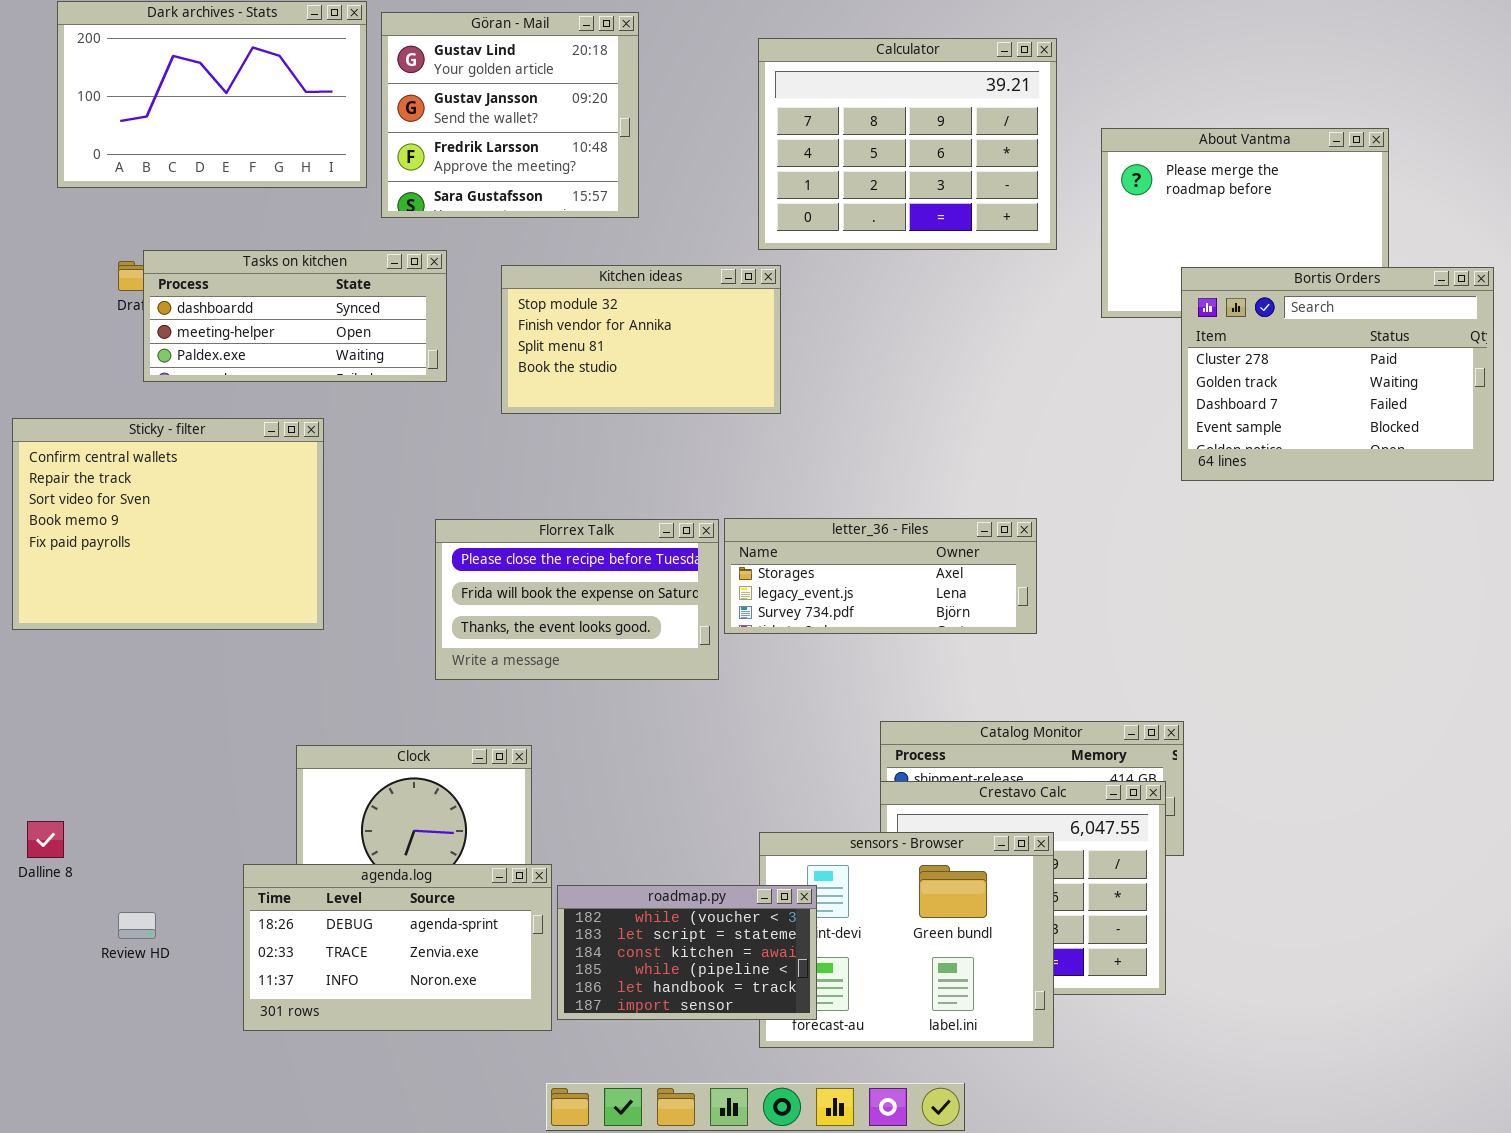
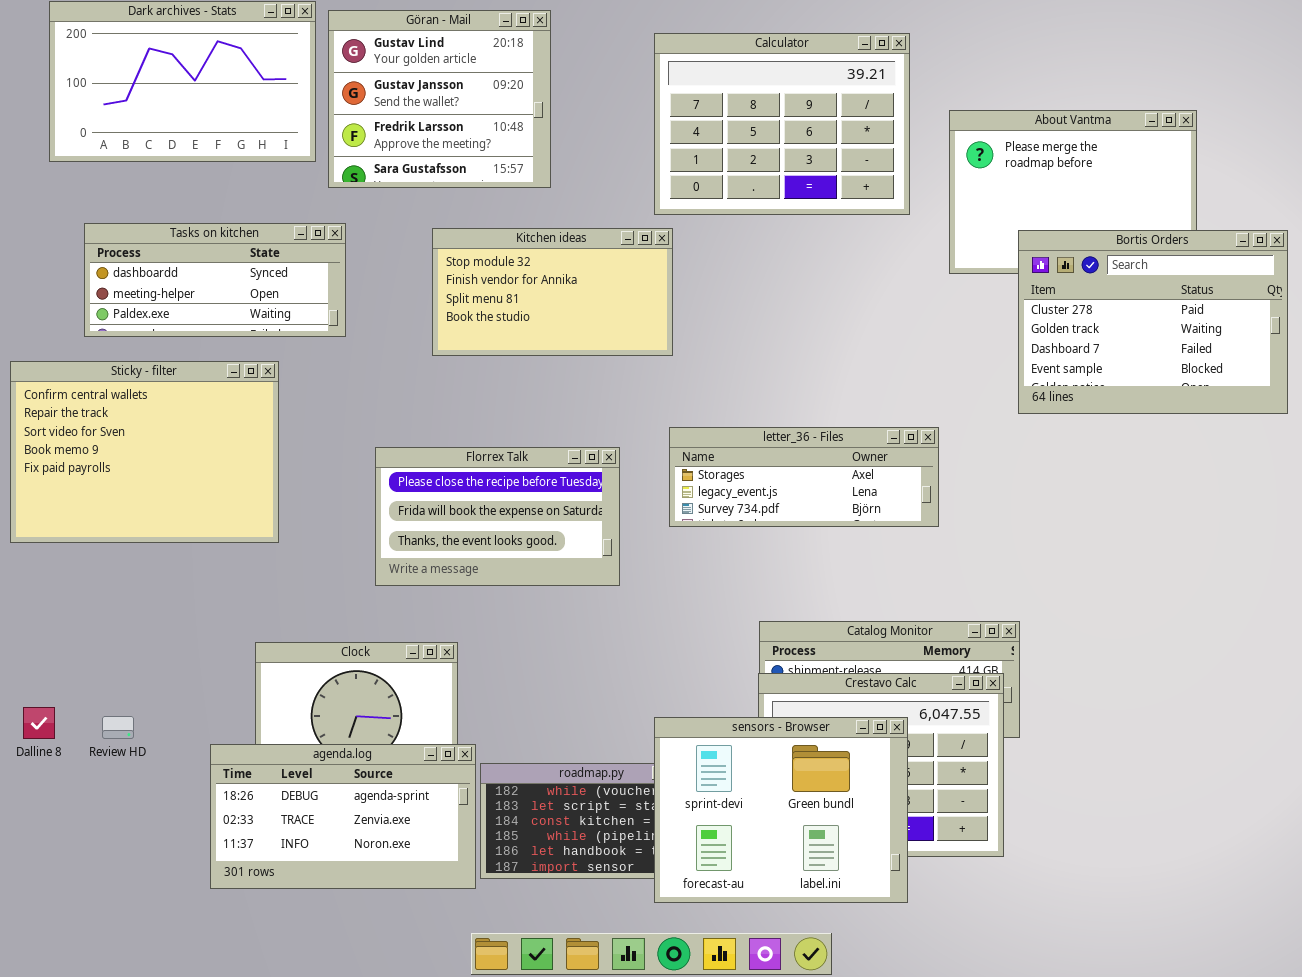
Tasks on kitchen: [143,250,447,382] -> [84,223,346,337], moved
letter_36 - Files: [724,518,1037,634] -> [669,427,939,527], moved
sensors - Browser: [759,832,1054,1048] -> [654,717,908,903], raised
Review HD: [118,912,156,939] -> [102,716,134,739], moved

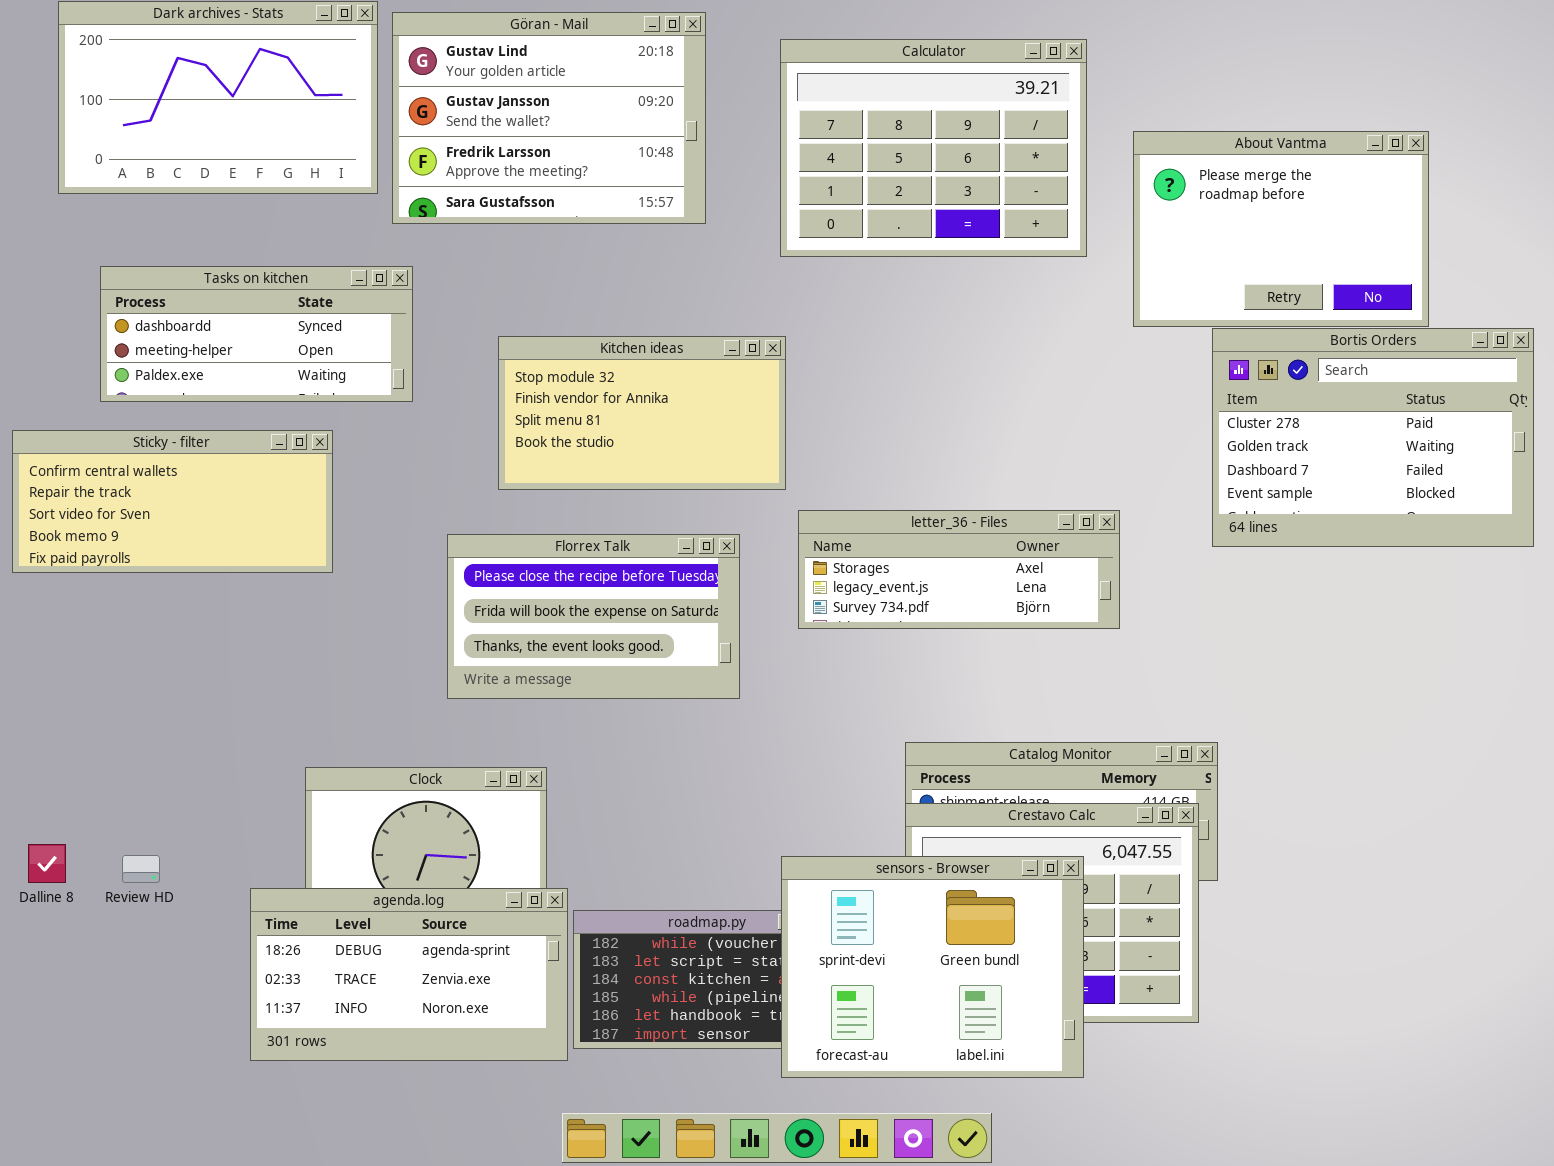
Göran - Mail: [328,10,551,188] -> [392,12,706,224], resized
Kitchen ideas: [432,228,673,356] -> [498,336,786,490], moved
Bortis Orders: [1018,230,1288,414] -> [1212,328,1534,547], moved
Sticky - filter: [10,361,279,543] -> [12,430,333,573], resized

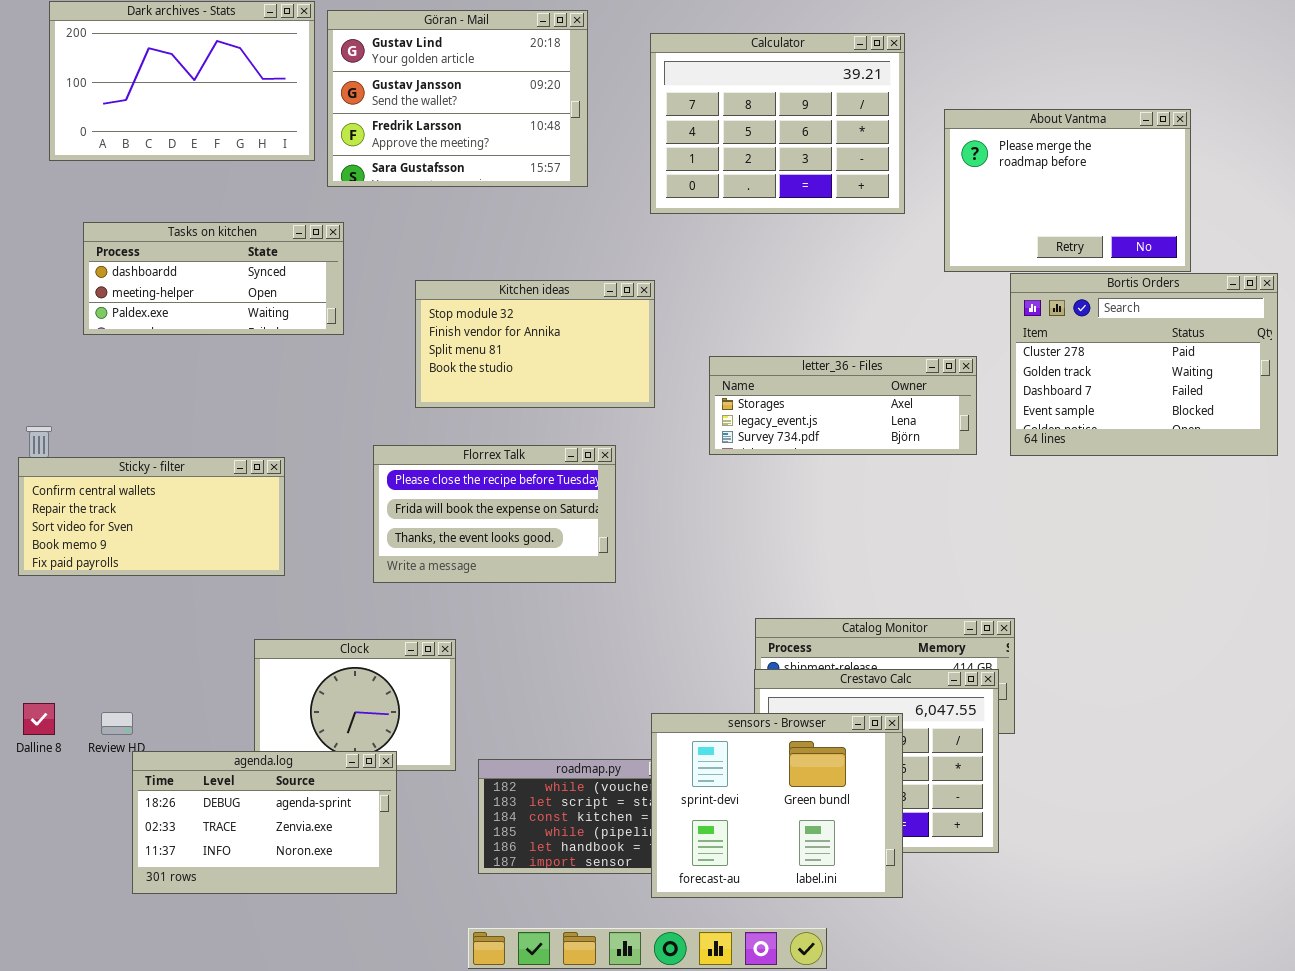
Sticky - filter: [12,430,333,573] -> [18,457,285,576], moved
letter_36 - Files: [798,510,1120,629] -> [709,356,977,455], moved
agenda.log: [250,888,568,1061] -> [132,751,397,894], moved

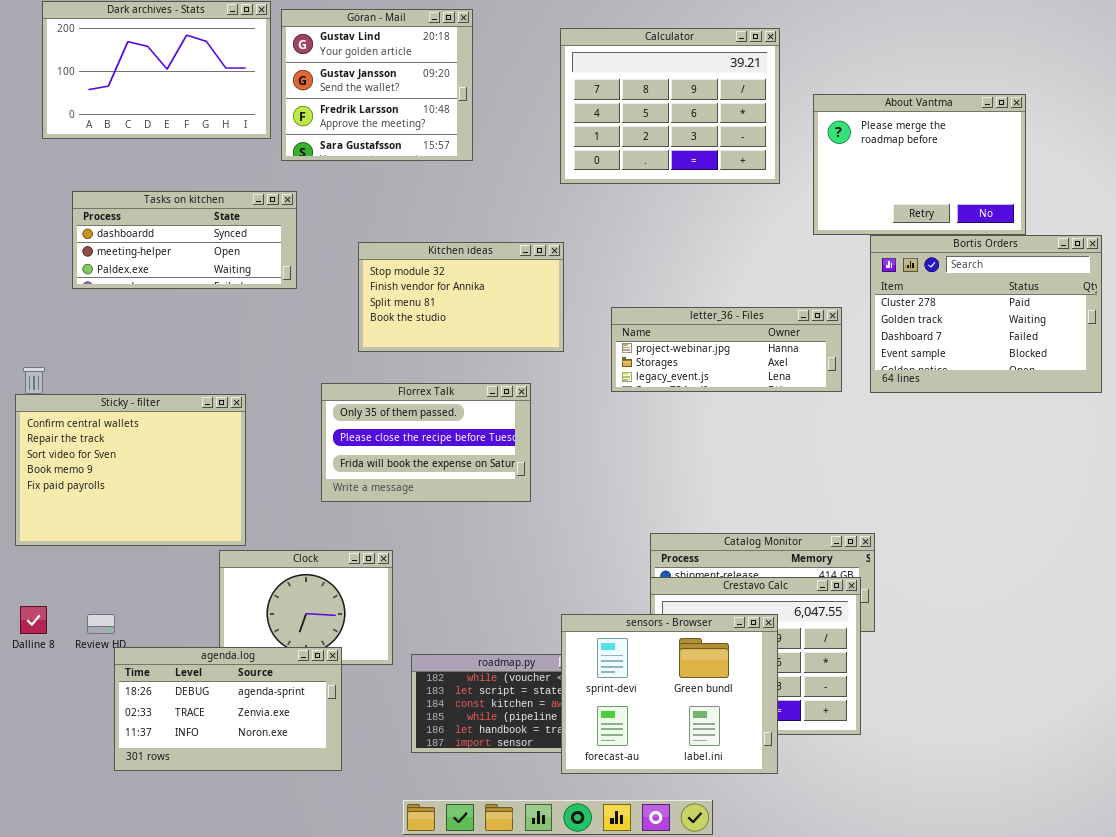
Göran - Mail: [327,10,588,187] -> [281,9,473,161], resized
letter_36 - Files: [709,356,977,455] -> [611,307,842,392], scrolled up 1 row
Florrex Talk: [373,445,616,583] -> [321,383,531,502], scrolled up 1 row
Sticky - filter: [18,457,285,576] -> [15,394,246,546], resized

